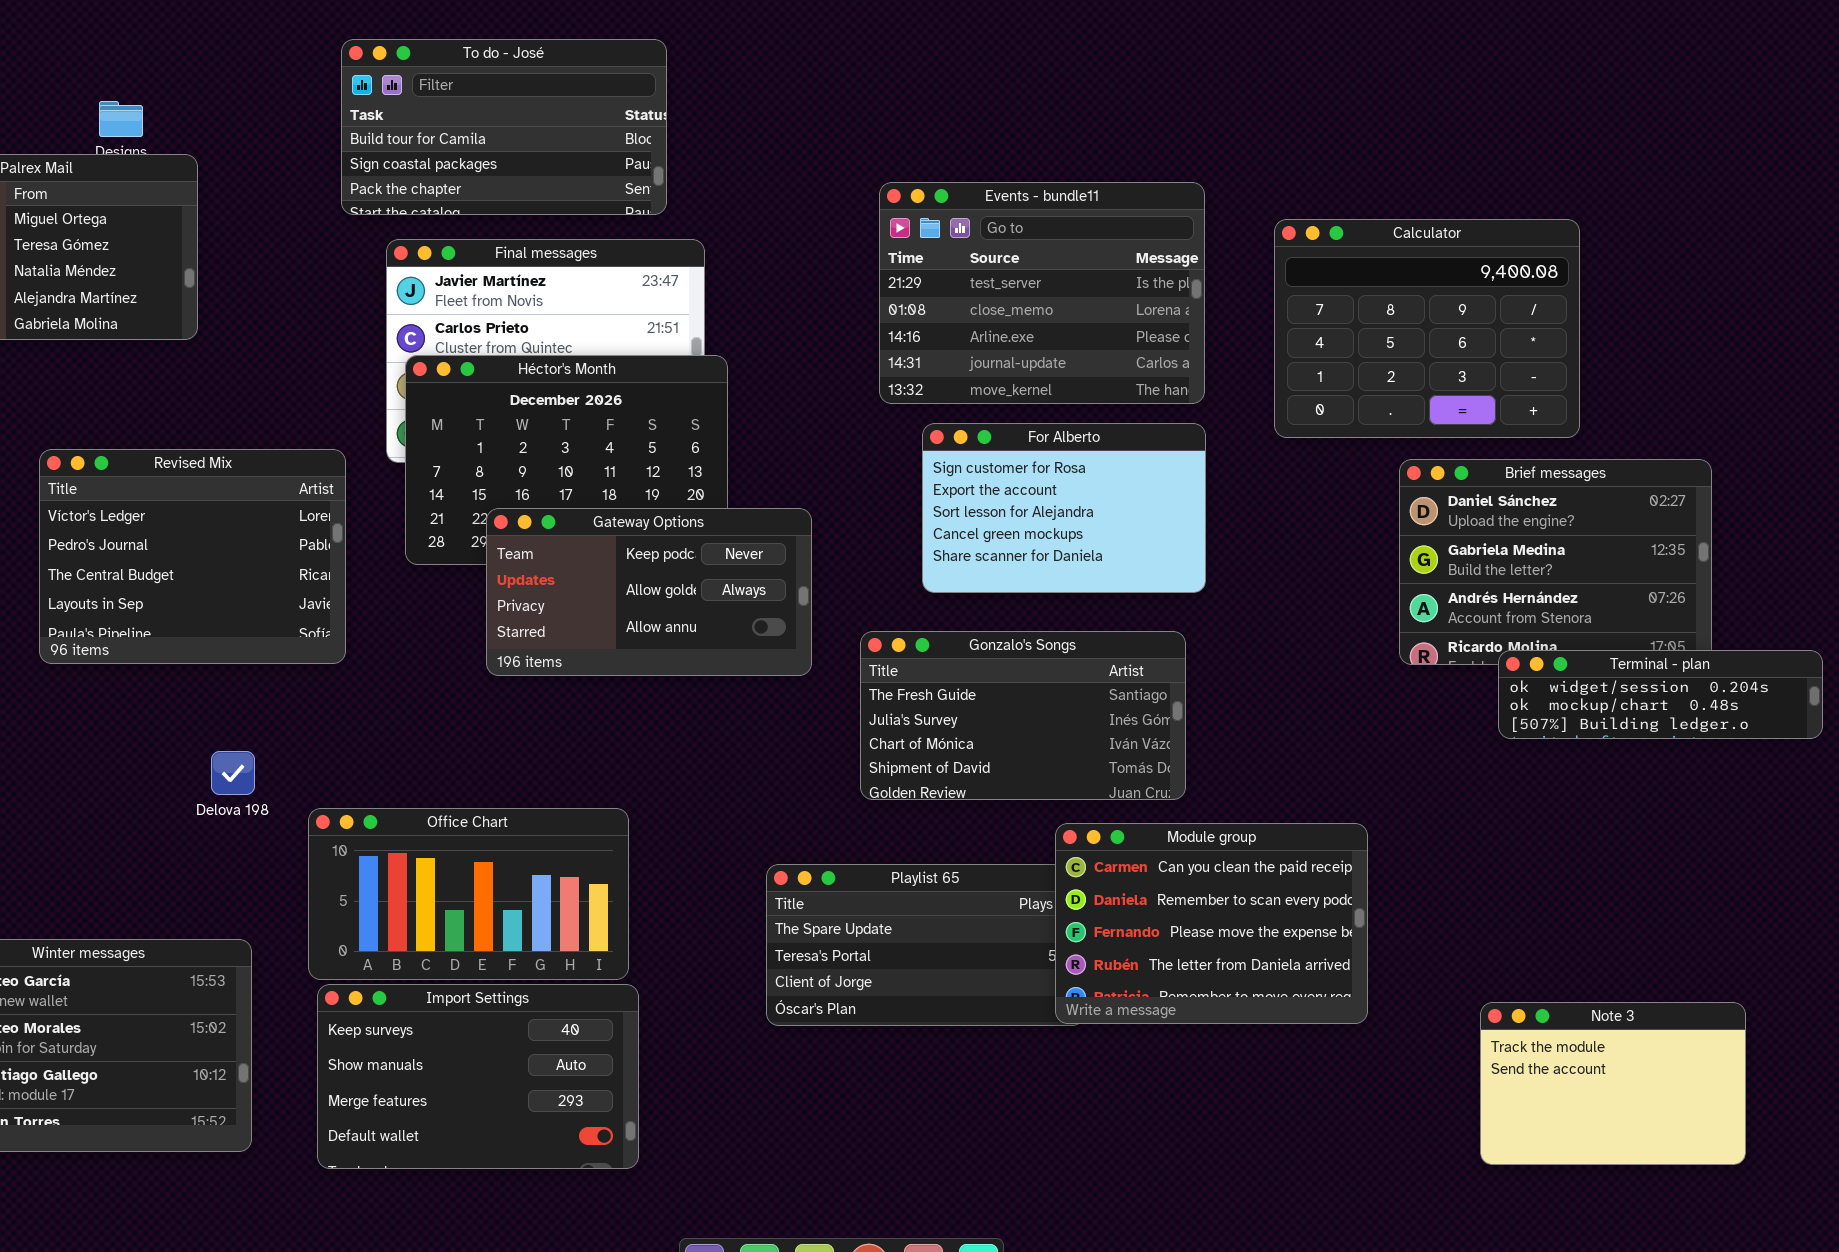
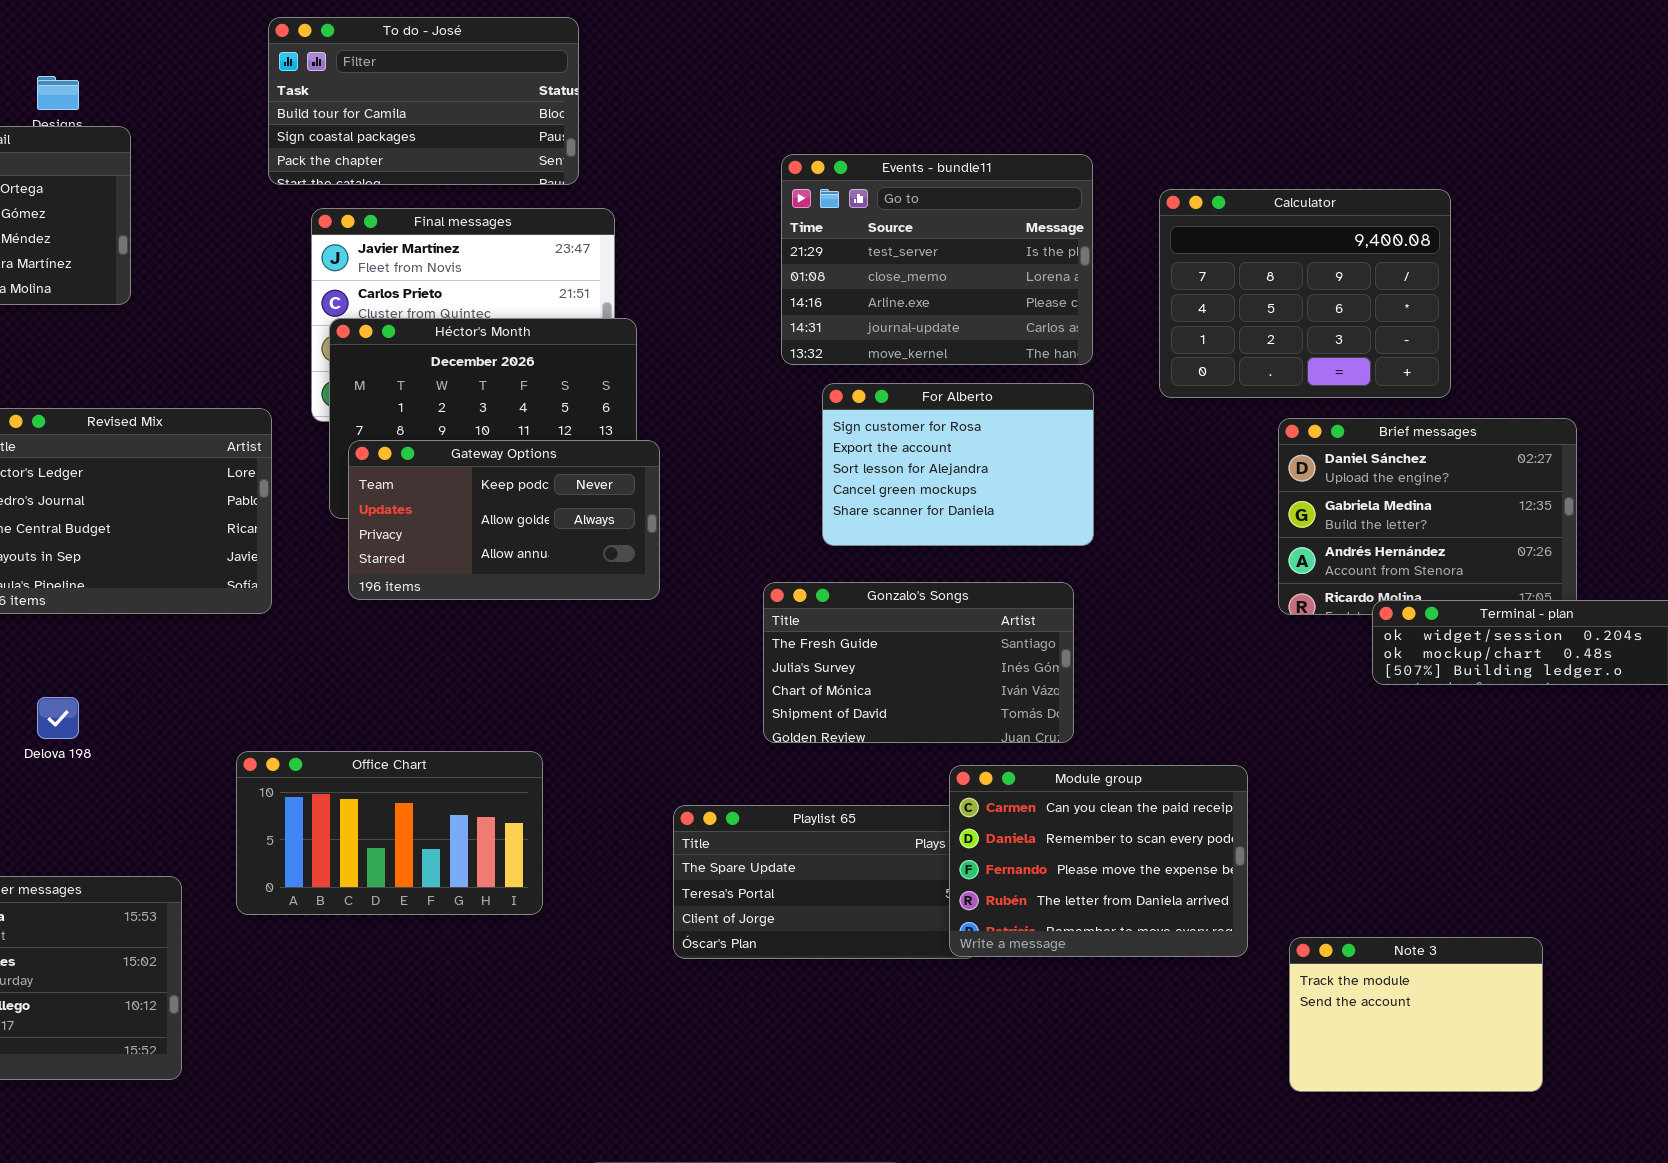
Gateway Options: [486,508,812,676] -> [348,440,660,600], moved
Delova 198: [211,751,255,795] -> [37,697,79,739], moved
Import Settings: [317,984,639,1169] -> none, closed
Note 3: [1480,1002,1746,1165] -> [1289,937,1543,1092], moved

